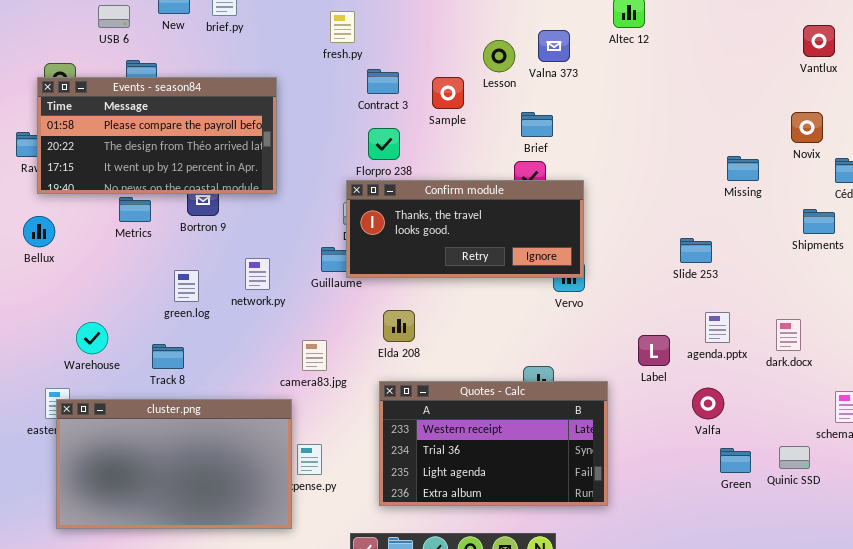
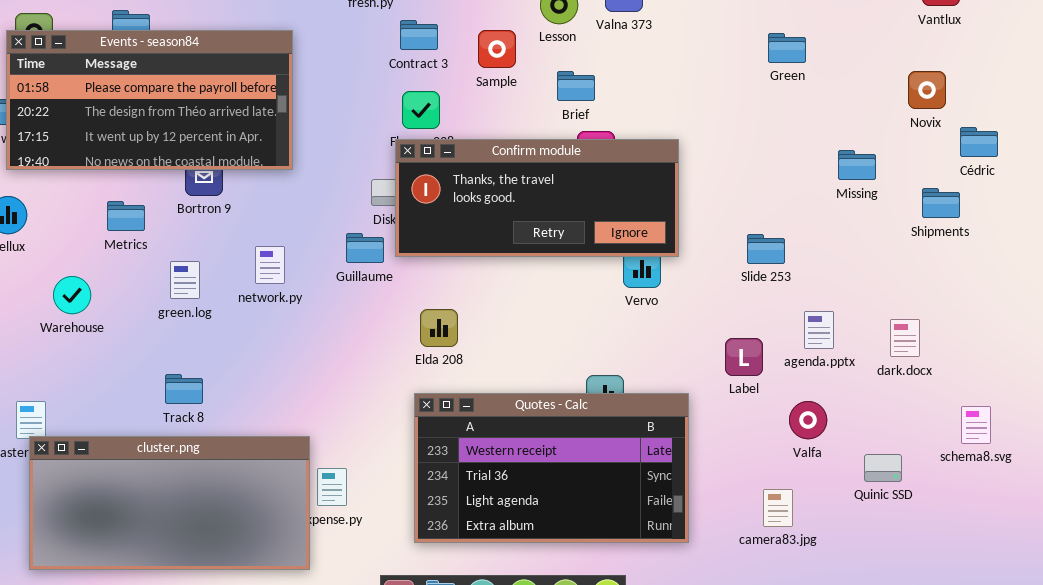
Brief: [521,112,553,137] -> [557,71,595,101], moved
Missing: [727,156,759,181] -> [838,150,876,180], moved
Confirm module: [346,180,584,278] -> [395,139,679,257], moved
Metrics: [119,197,151,222] -> [107,201,145,231], moved
Slide 253: [680,238,712,263] -> [747,234,785,264], moved
Warehouse: [76,322,108,354] -> [53,276,91,314], moved
camera83.jpg: [302,340,327,371] -> [763,489,793,527], moved
Track 8: [152,344,184,369] -> [165,374,203,404], moved
cluster.png: [56,399,292,529] -> [29,436,310,570], resized
Quinic SSD: [779,446,810,469] -> [864,454,902,482], moved
Green: [720,448,751,473] -> [768,33,806,63], moved

